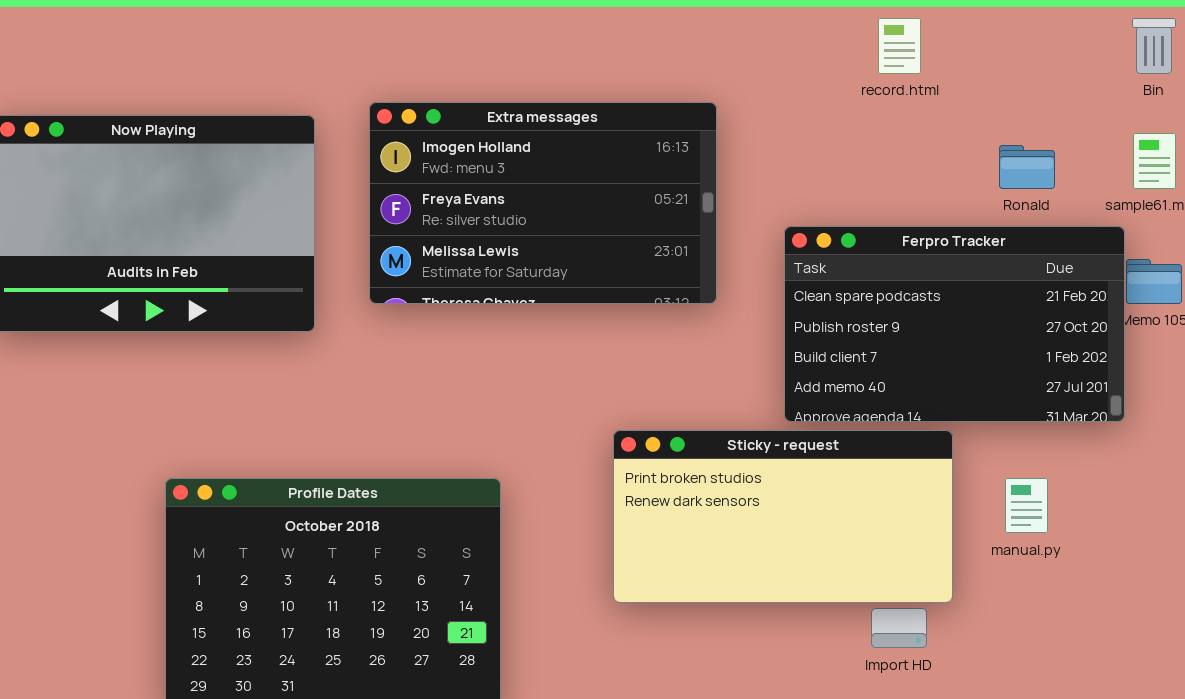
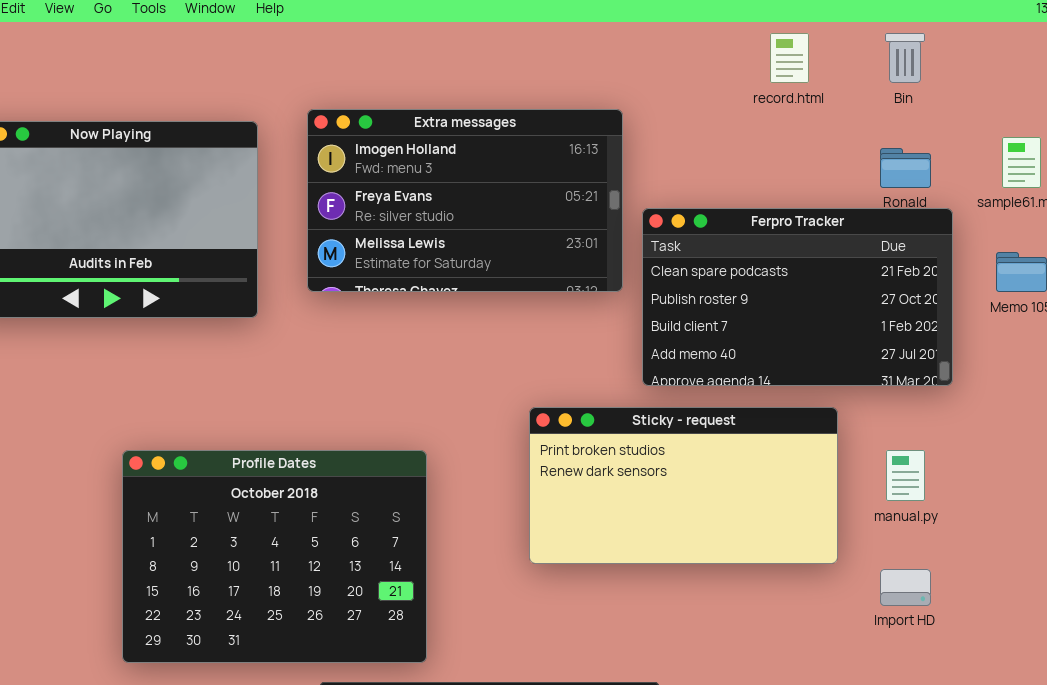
Bin: [1132,18,1176,74] -> [885,33,925,83], moved
Ferpro Tracker: [784,226,1125,422] -> [642,208,953,386], moved
Import HD: [871,608,927,648] -> [880,569,931,606], moved

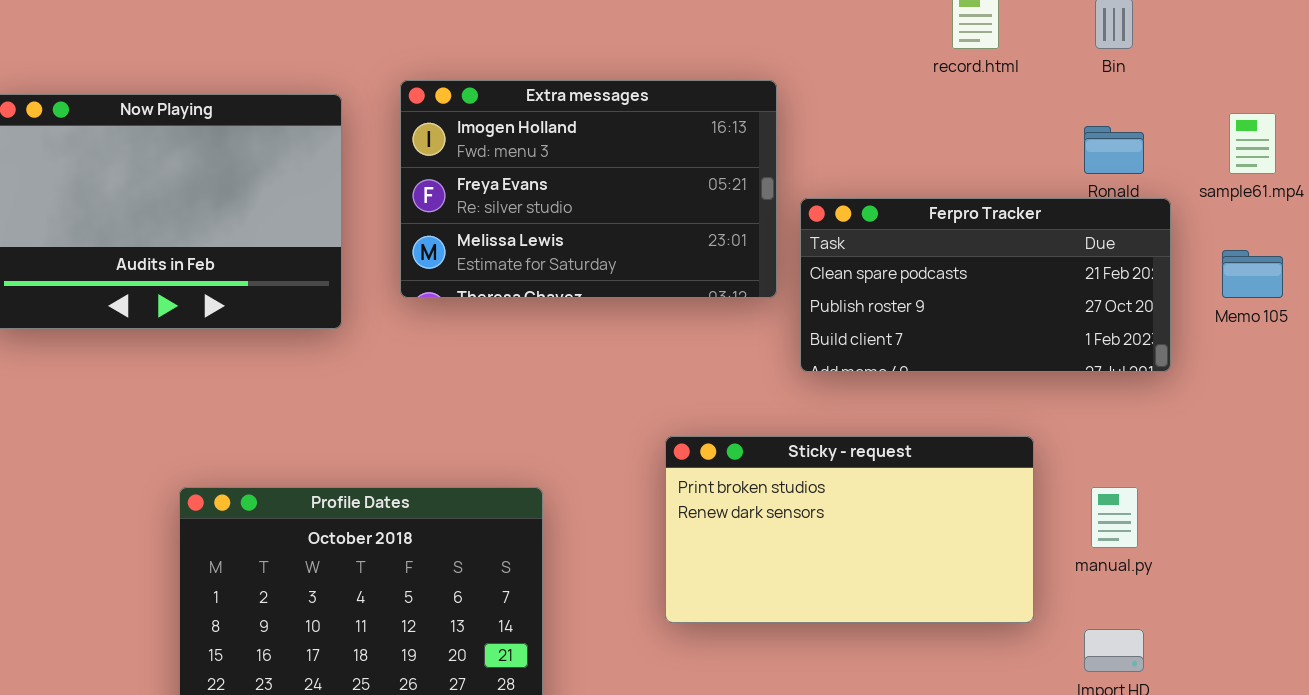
Ferpro Tracker: [642,208,953,386] -> [800,198,1171,372], resized

